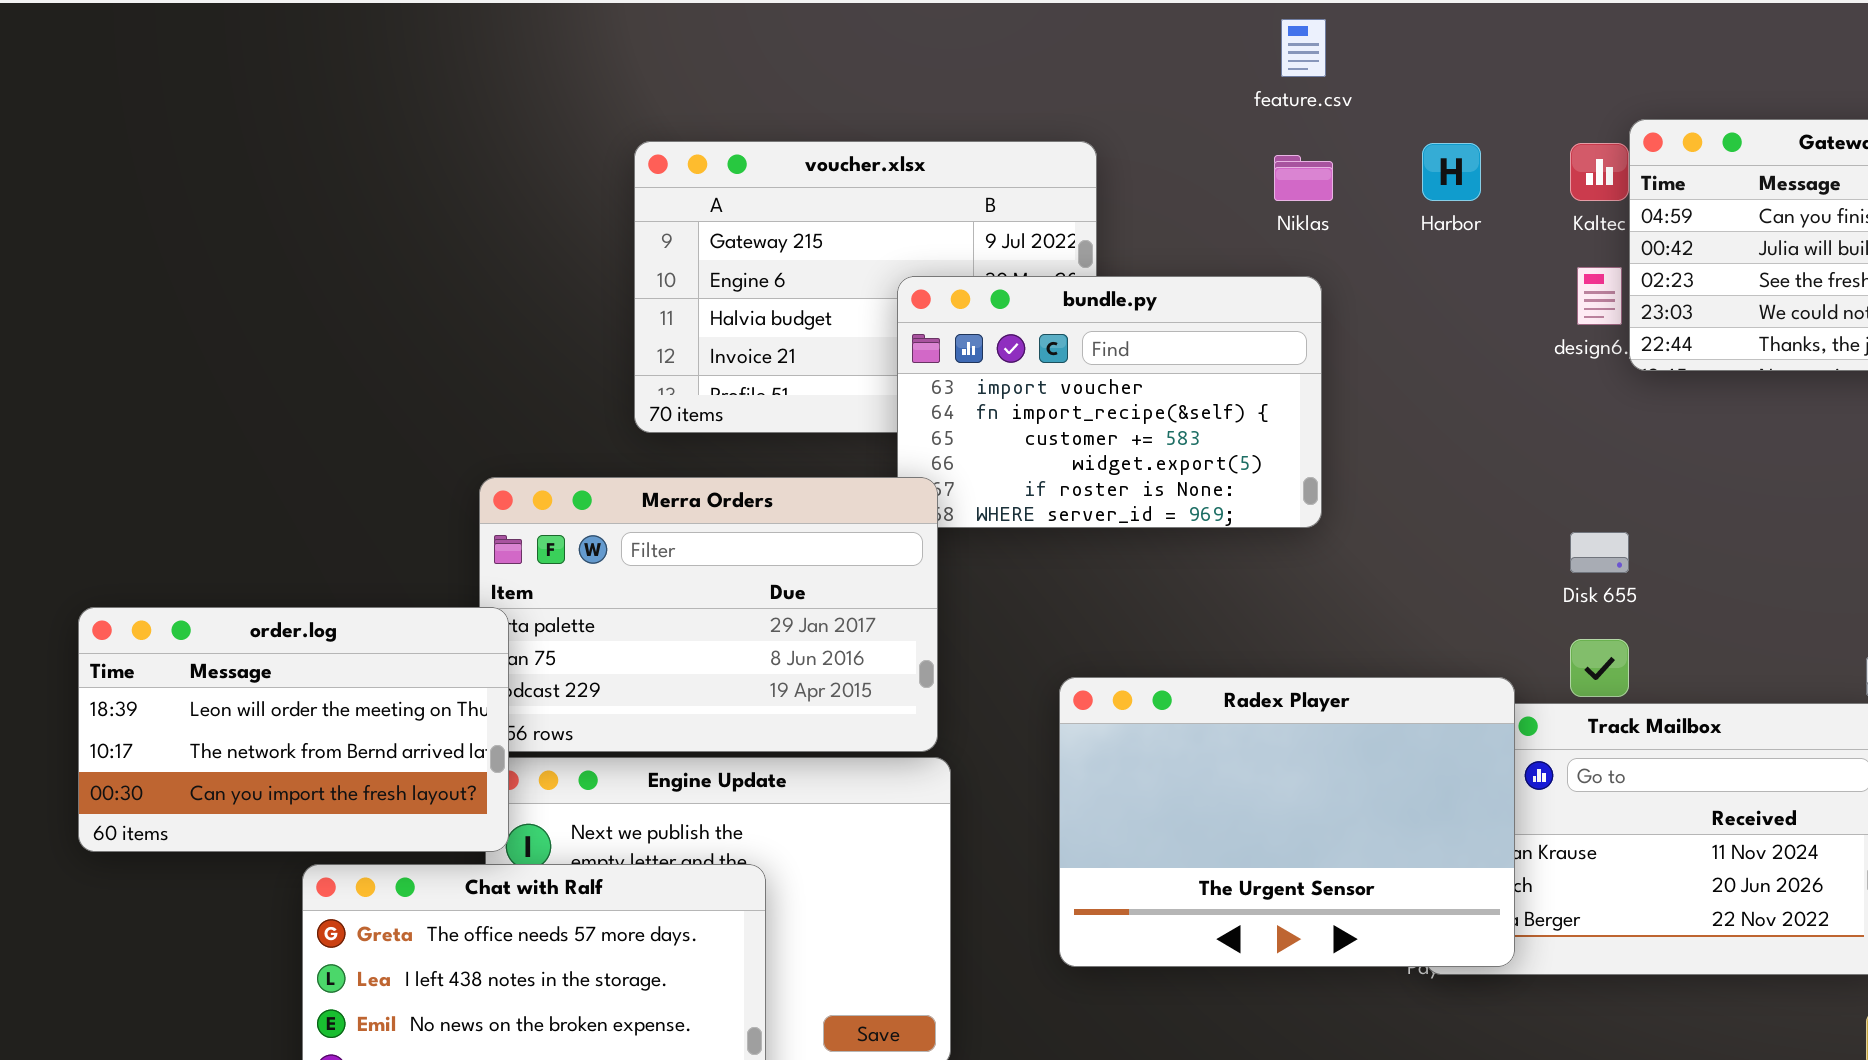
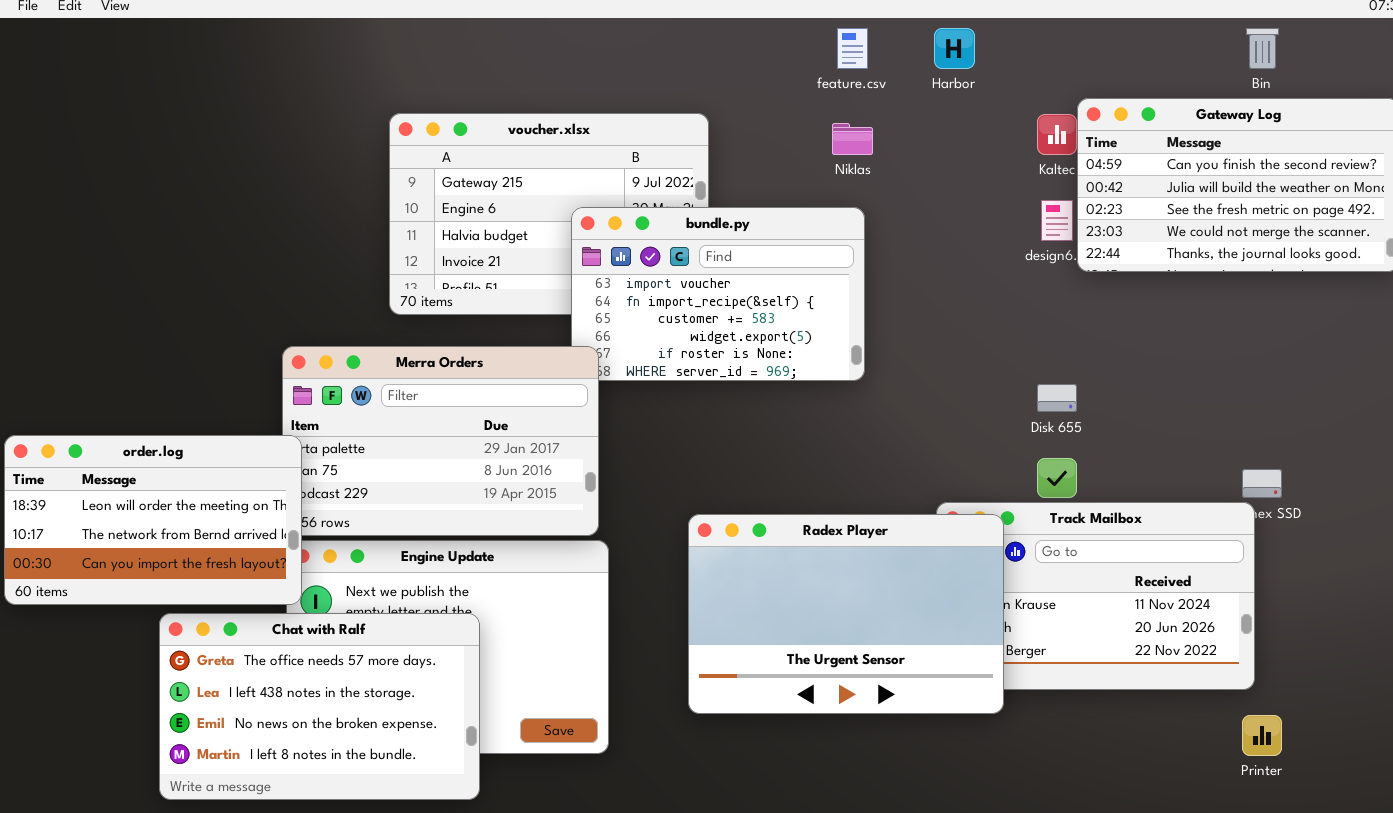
Harbor: [1422,143,1481,201] -> [934,28,975,69], moved
Radex Player: [1059,677,1515,967] -> [688,514,1004,714], moved

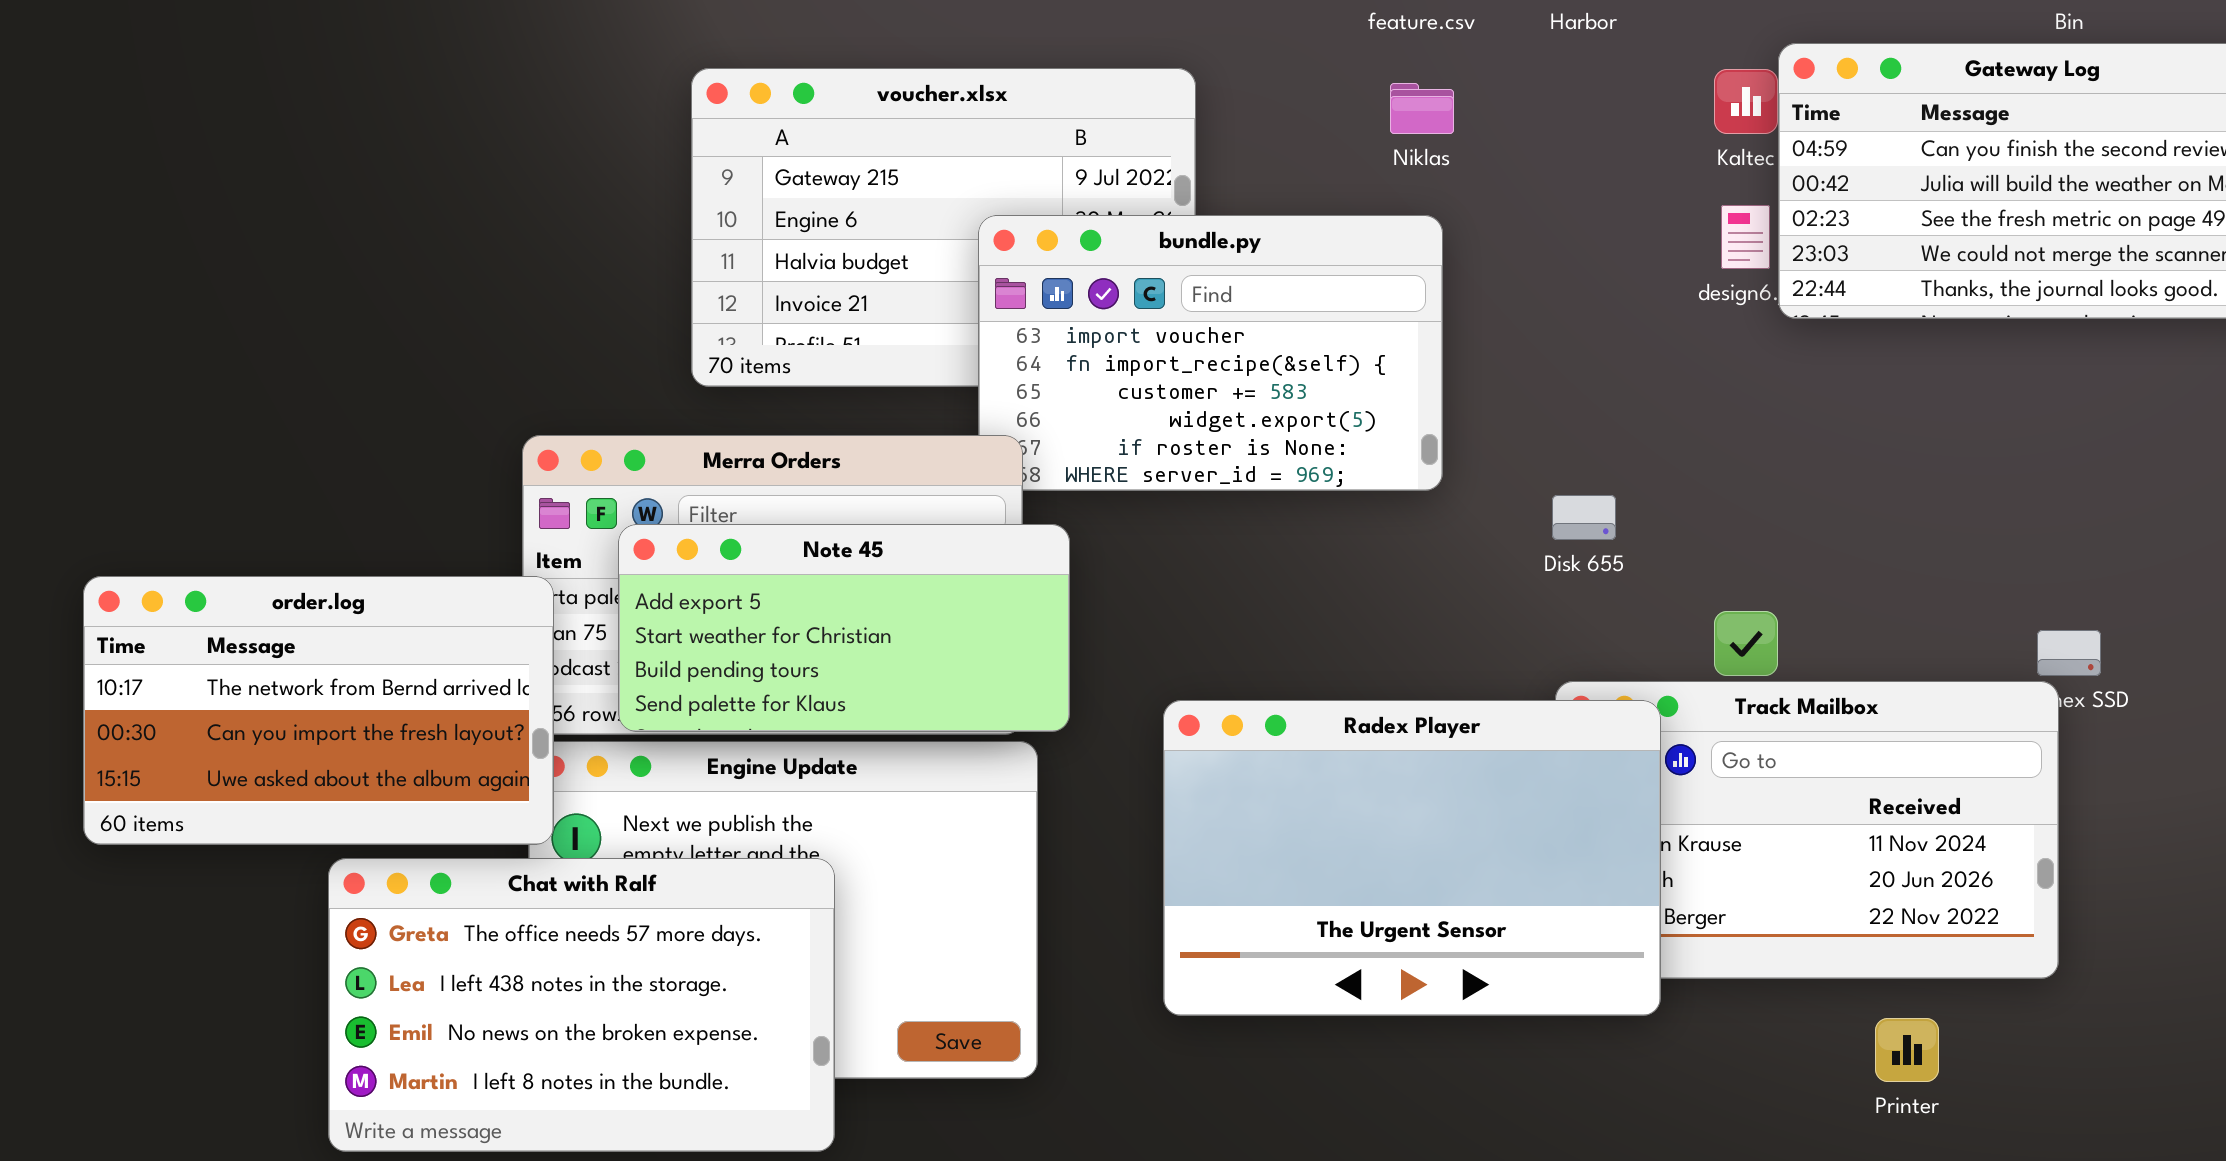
Disk 655: [1037,384,1077,412] -> [1552,495,1616,540], moved
Note 45: none -> [618,524,1070,732], opened
order.log: [4,435,302,605] -> [83,576,554,845], scrolled down 1 row
Printer: [1242,715,1282,756] -> [1875,1018,1939,1082], moved

